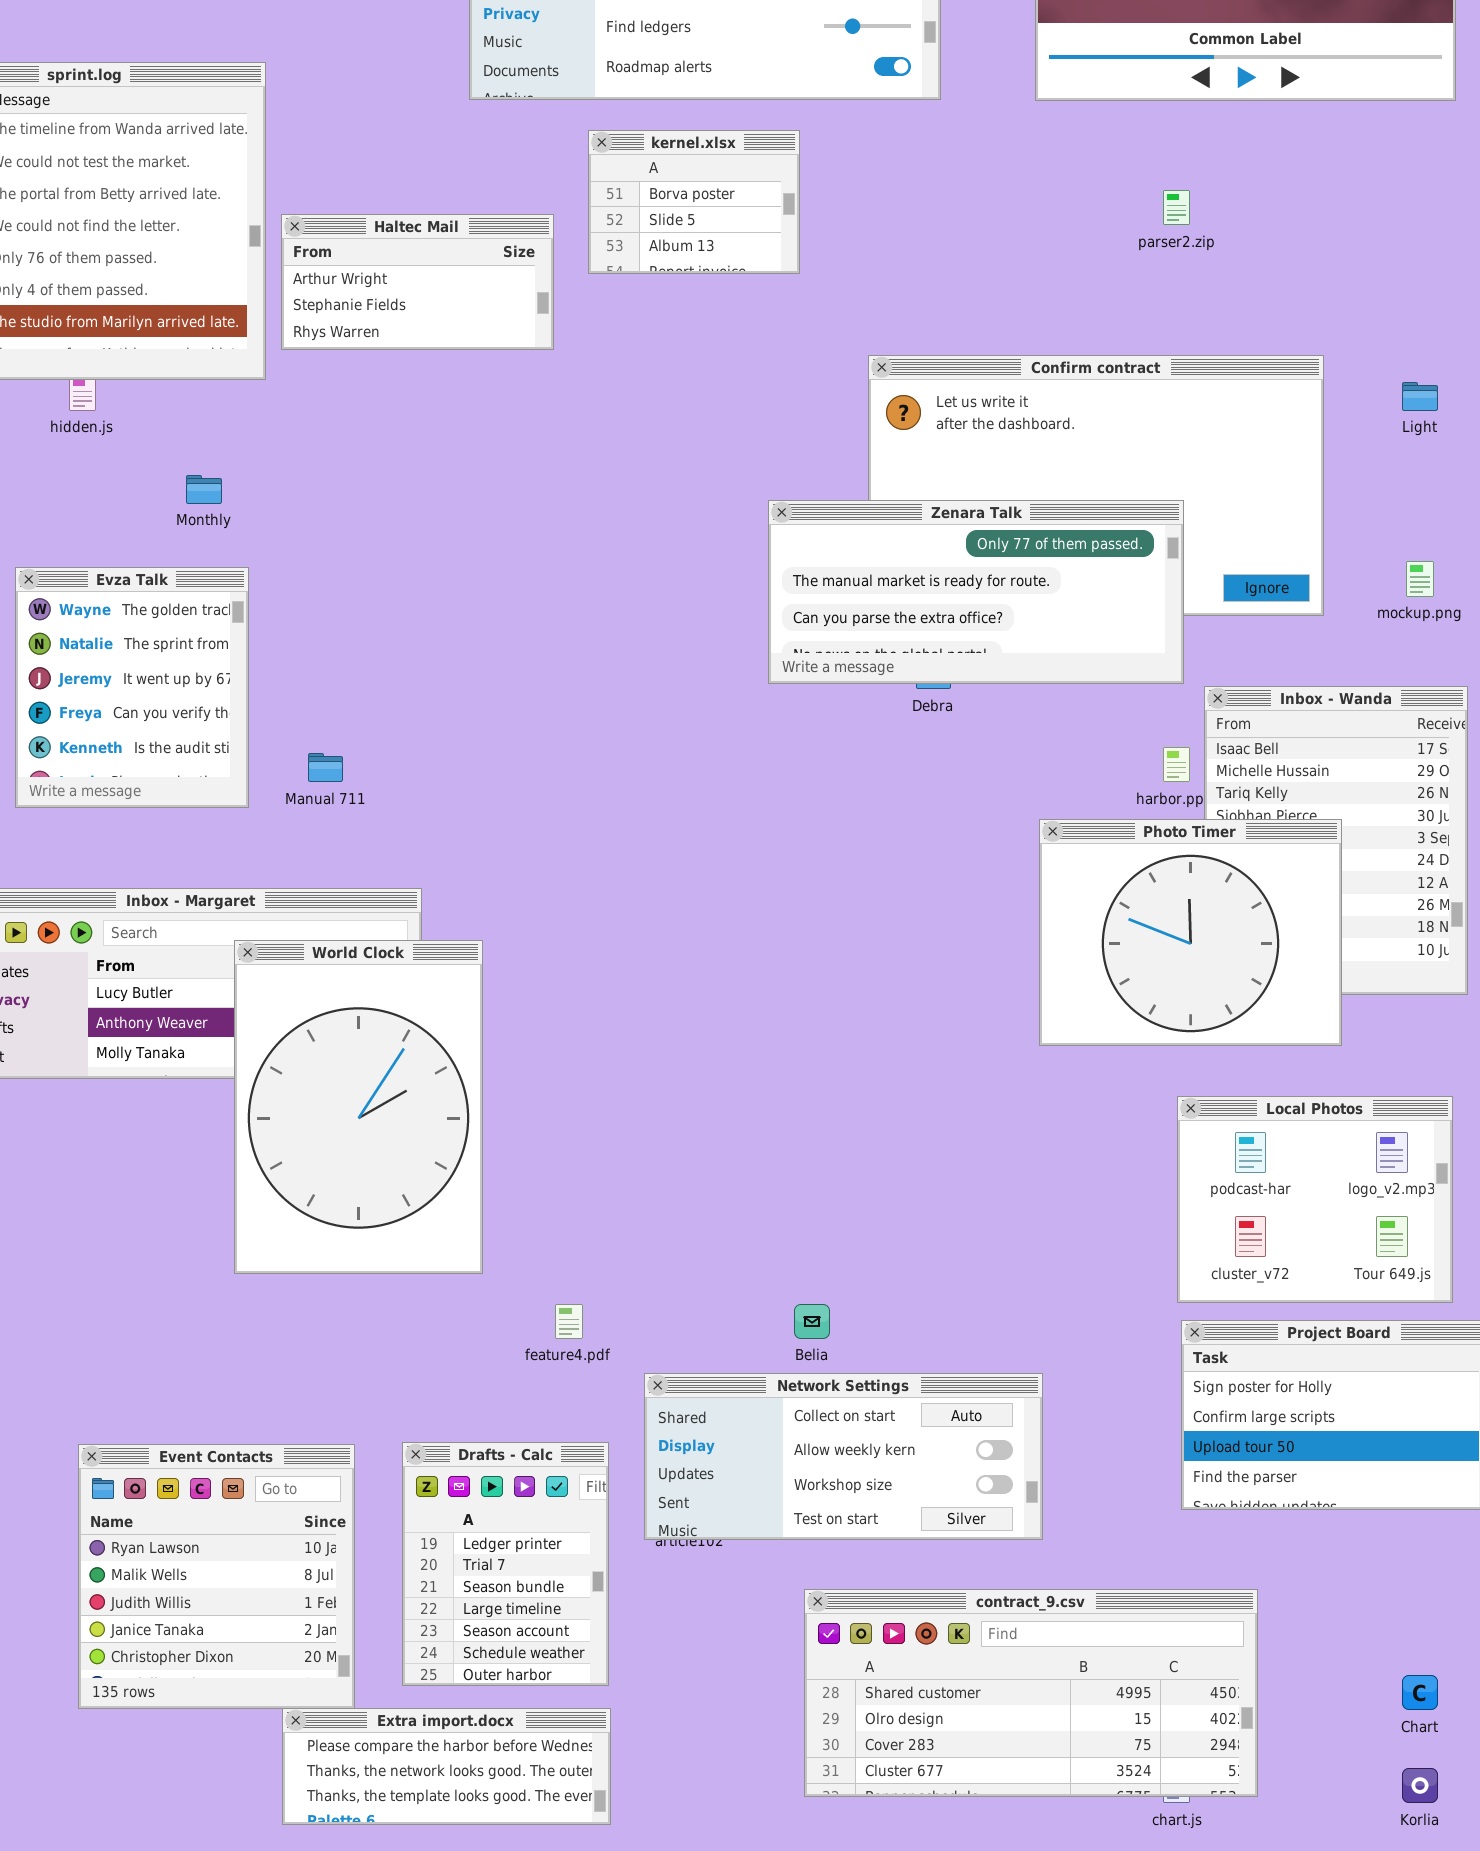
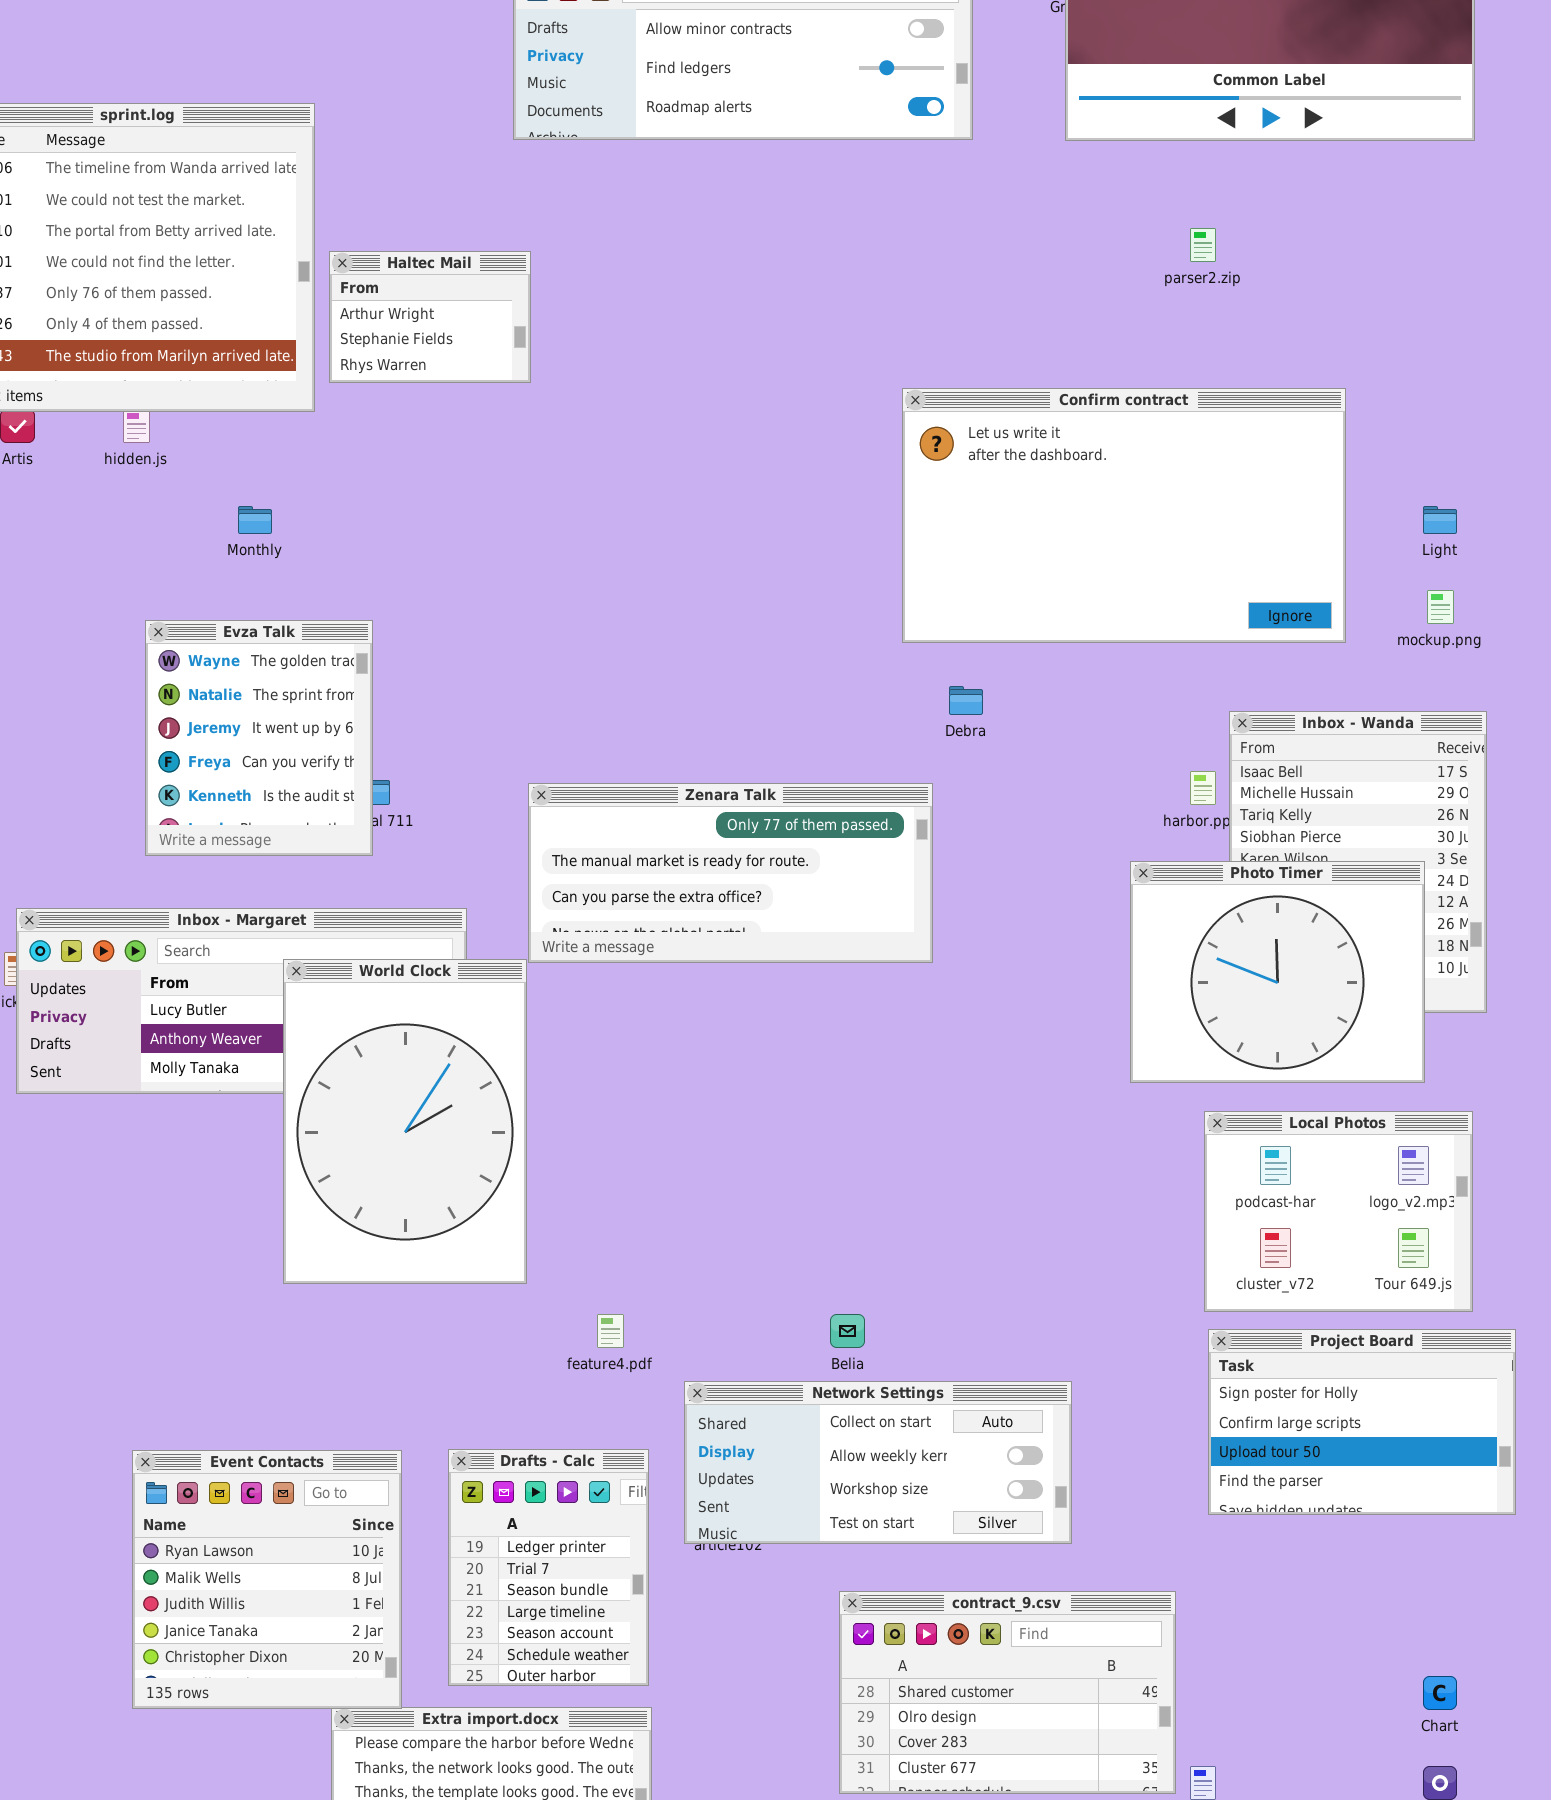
kernel.xlsx: [588,130,800,274] -> none, closed
Haltec Mail: [281,214,554,350] -> [329,251,531,383], resized
Light: [1402,382,1438,411] -> [1423,506,1457,534], moved
Zenara Talk: [768,500,1184,684] -> [528,783,933,963], moved
Evza Talk: [15,567,249,808] -> [145,620,373,856], moved
Photo Timer: [1039,819,1342,1046] -> [1130,861,1425,1083], moved
contract_9.csv: [804,1589,1258,1797] -> [839,1591,1176,1794], resized

